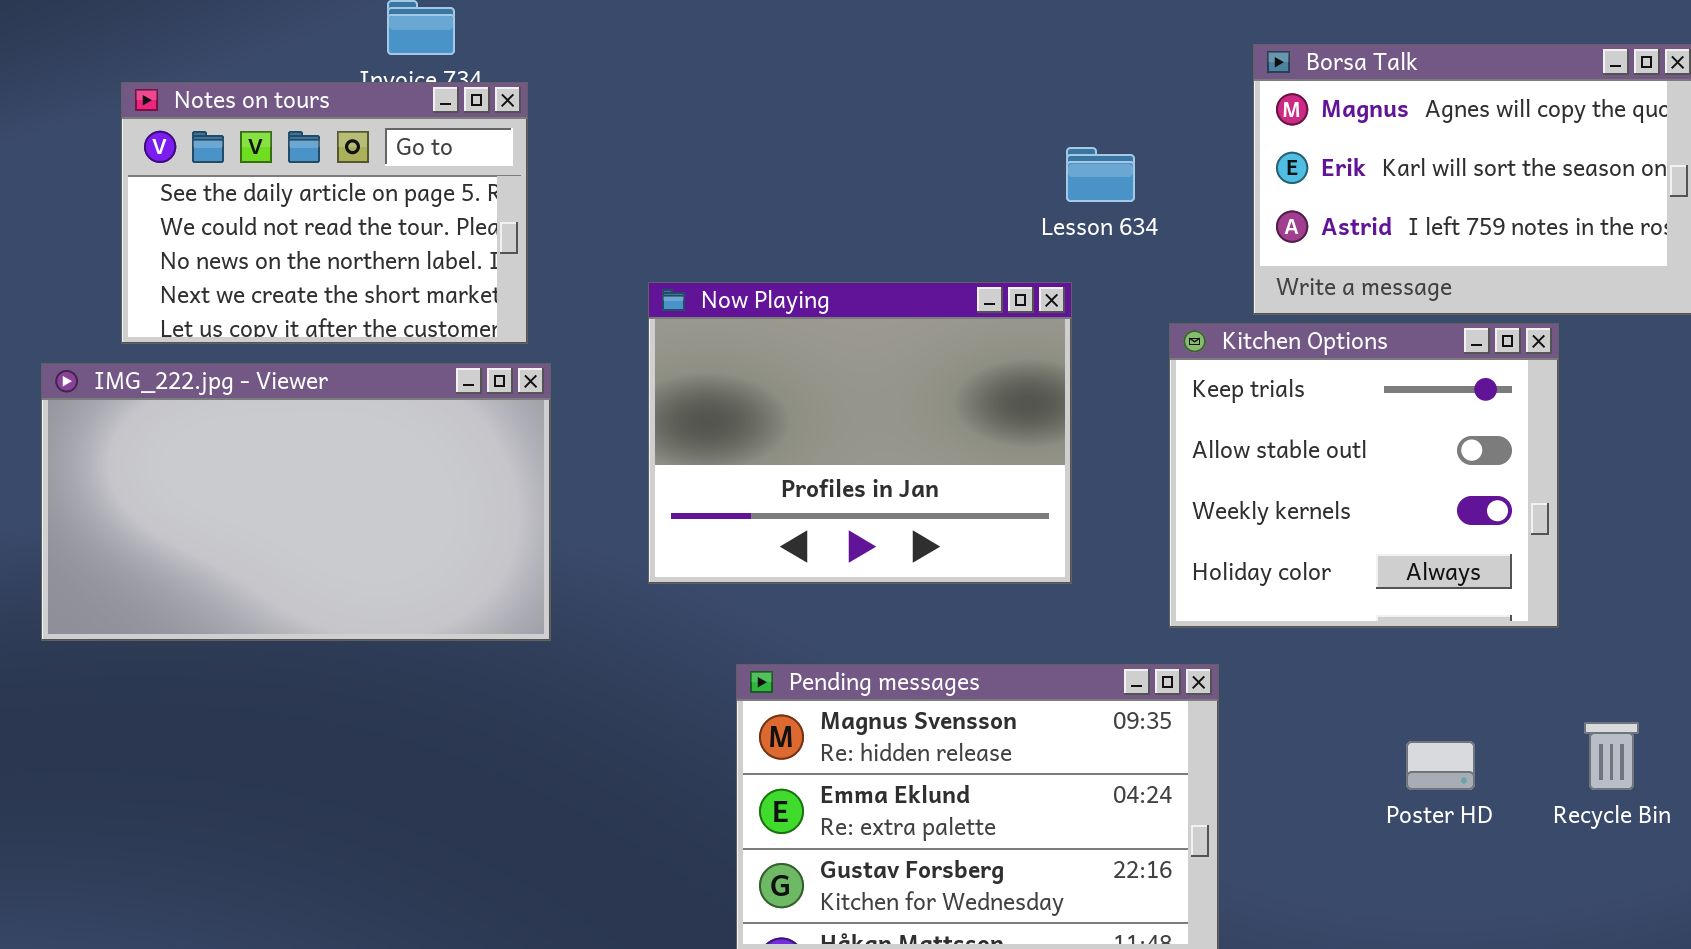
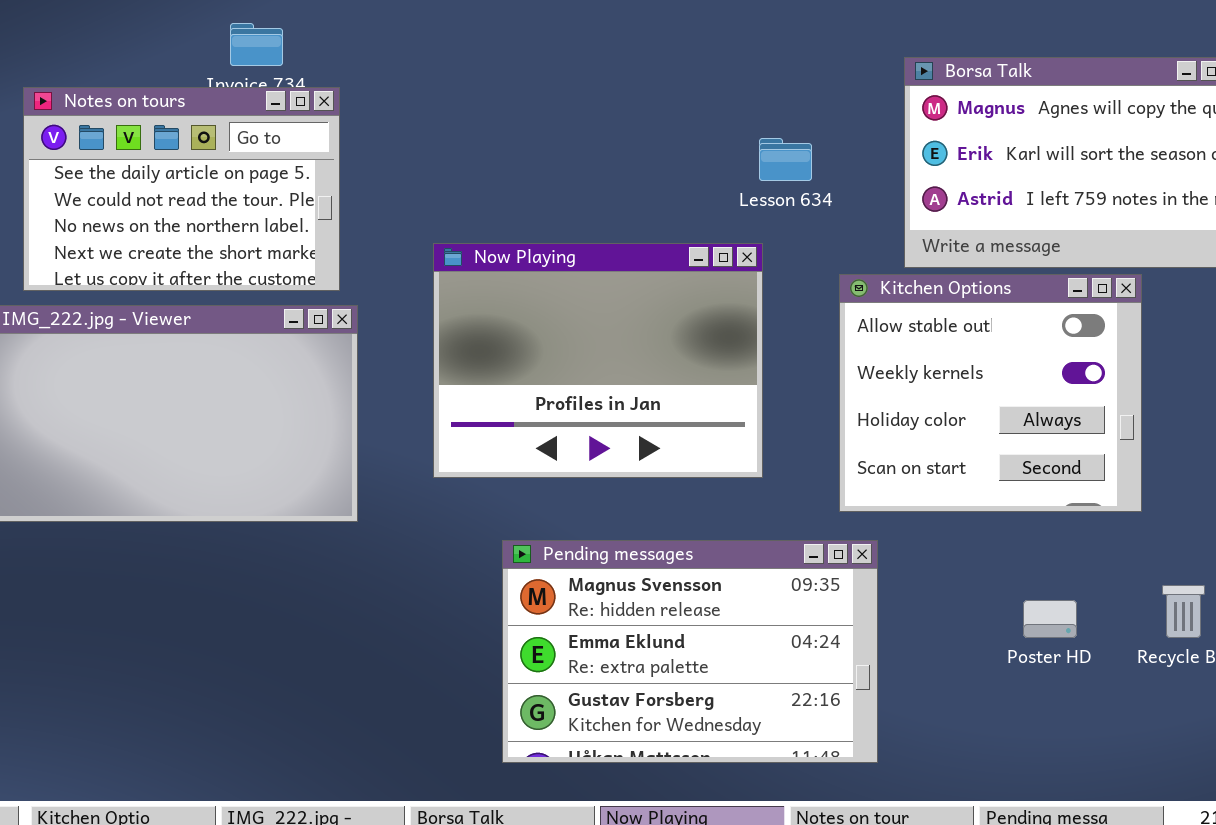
Kitchen Options: [1169,323,1559,628] -> [839,274,1142,512], scrolled down 1 row

